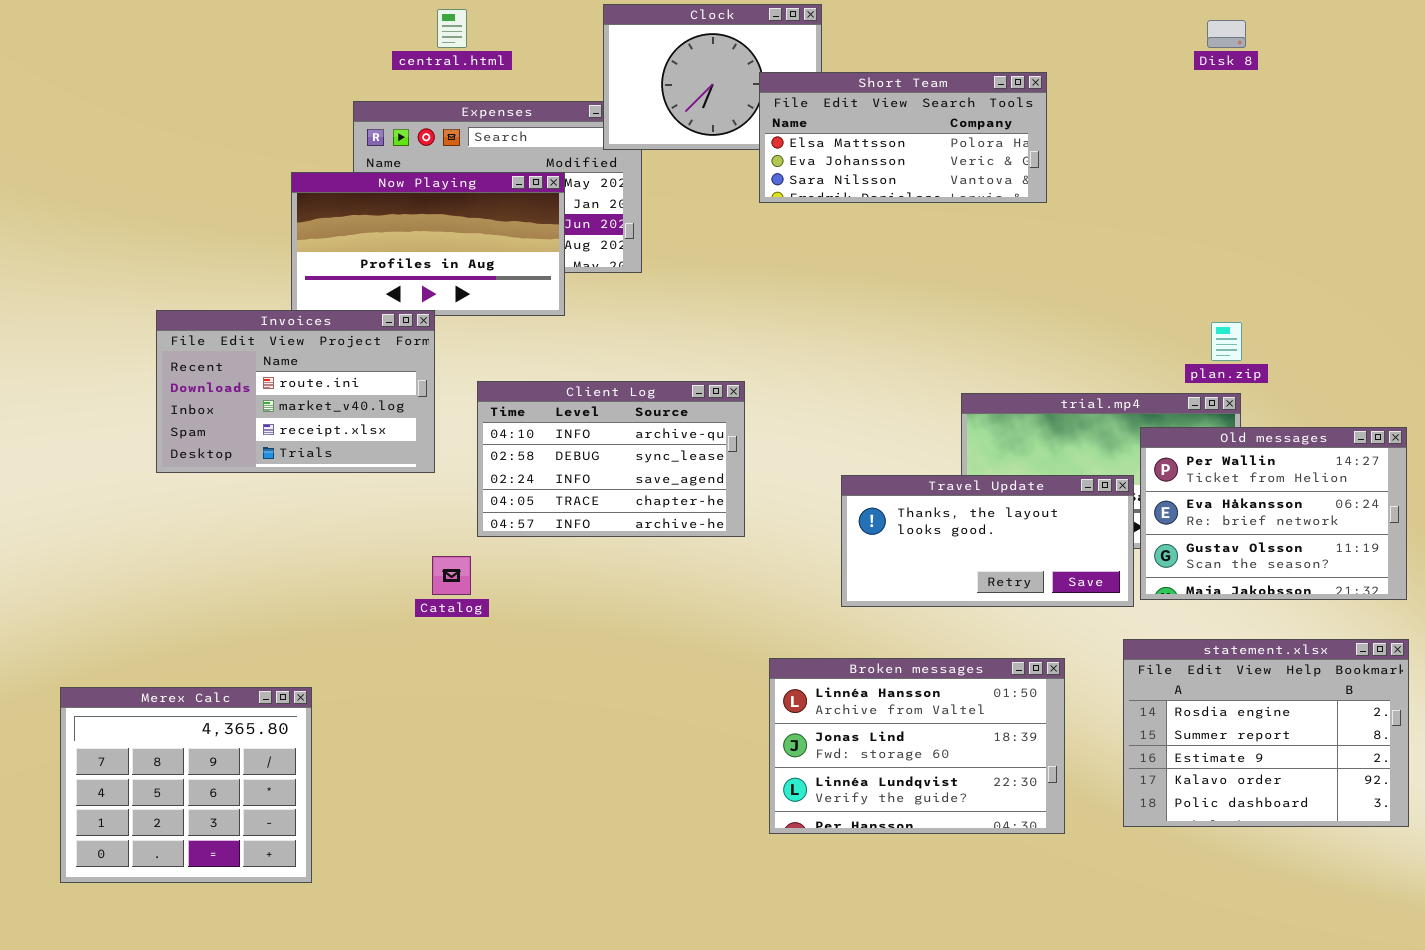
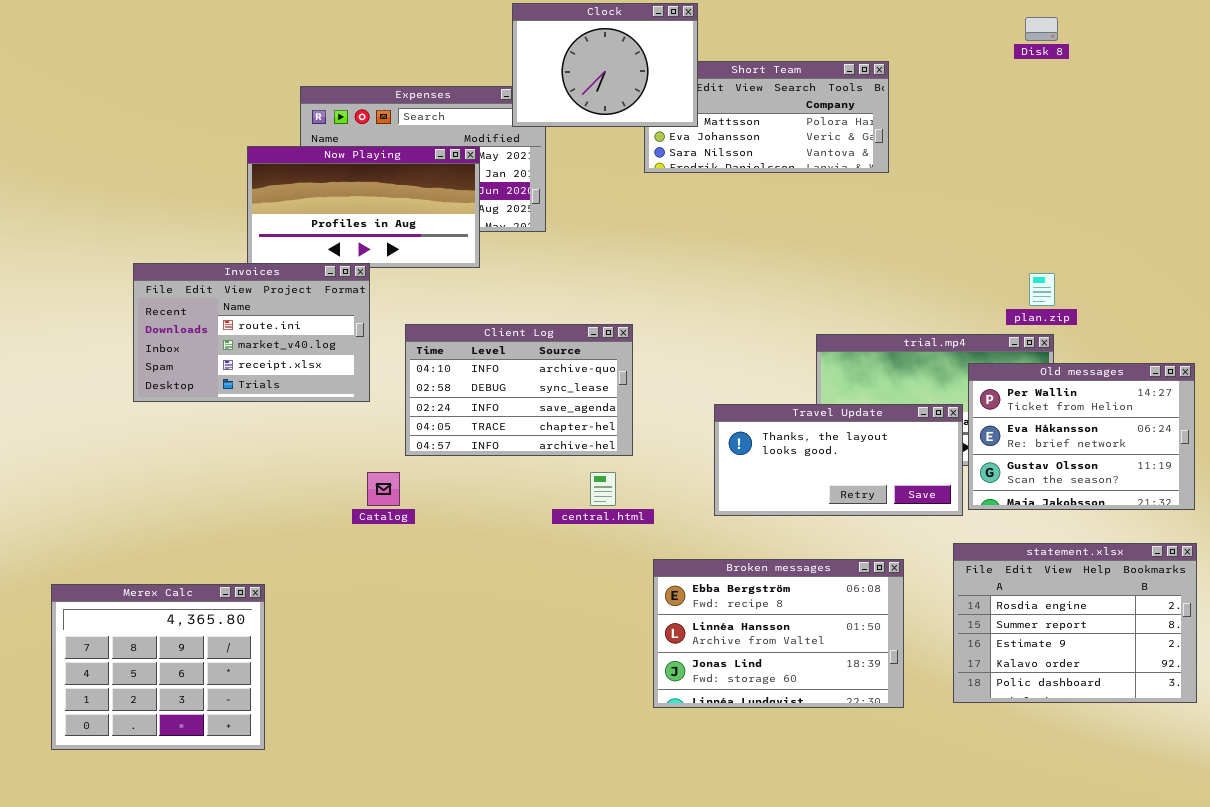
Clock: [603,4,822,150] -> [512,3,698,127], raised
central.html: [437,9,467,48] -> [590,472,616,506], moved
Broken messages: [769,658,1065,834] -> [653,559,904,708], scrolled up 1 row

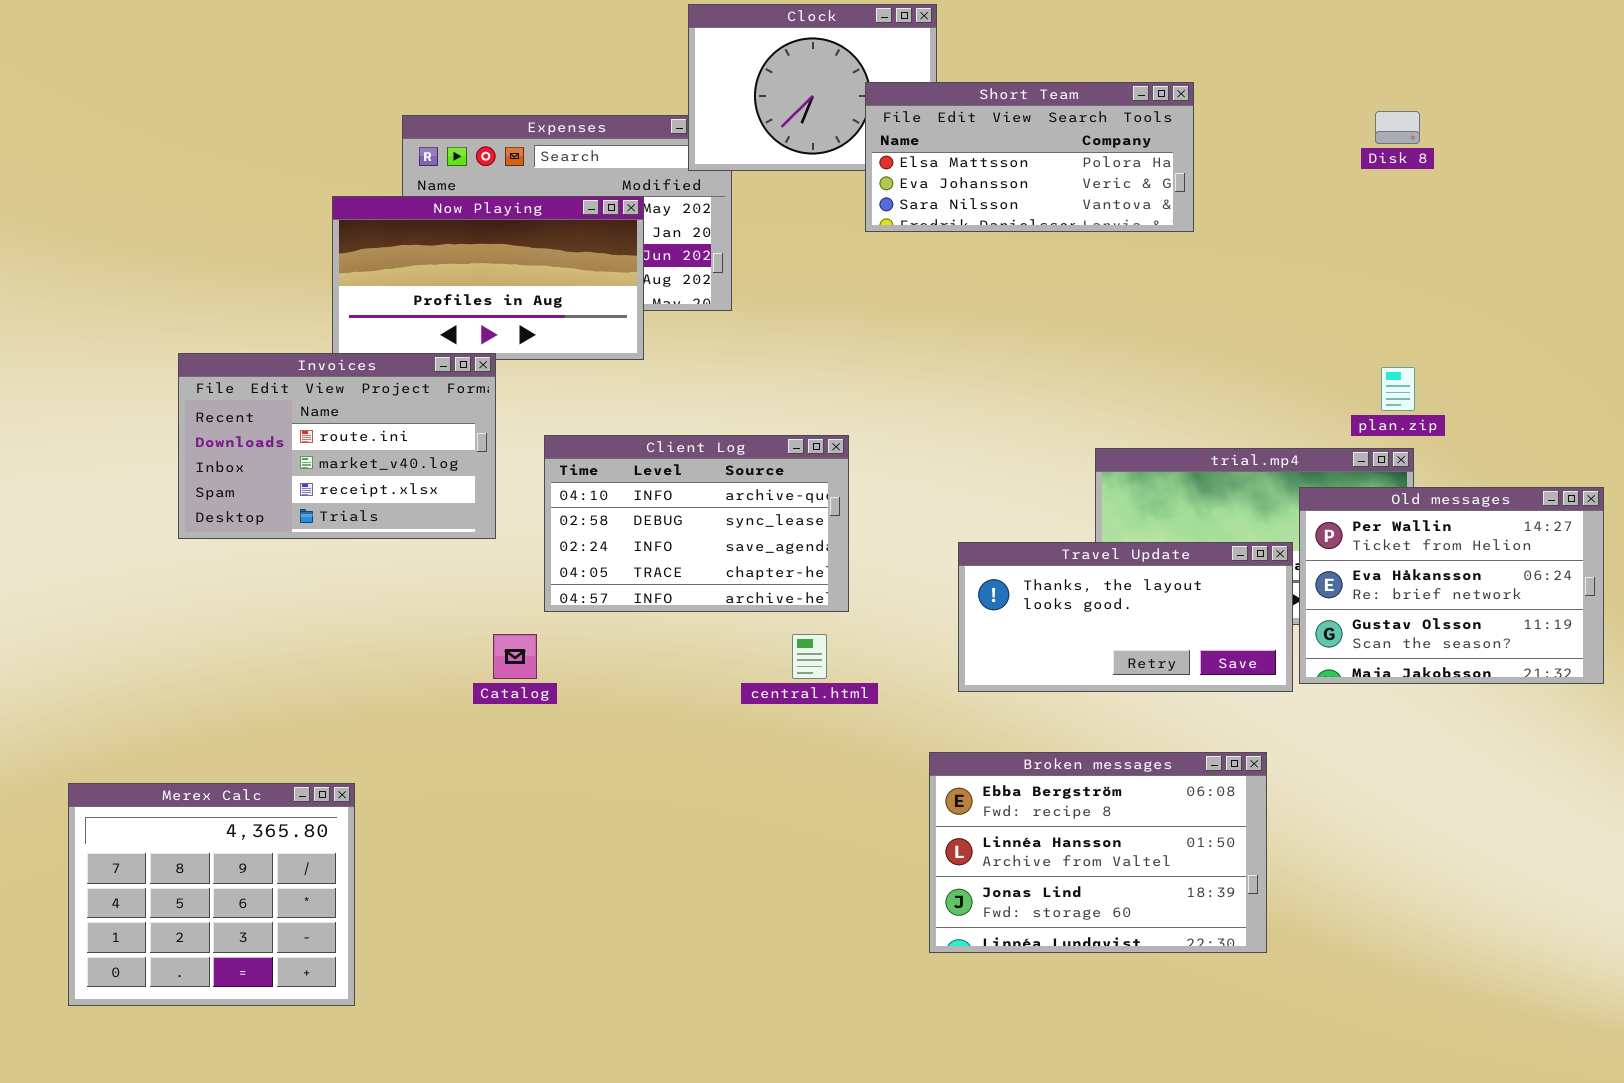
Disk 8: [1025,17,1058,41] -> [1375,111,1420,144], moved
Short Team: [644,61,889,173] -> [865,82,1194,232], raised
statement.xlsx: [953,543,1197,703] -> none, closed
Broken messages: [653,559,904,708] -> [929,752,1267,953], moved

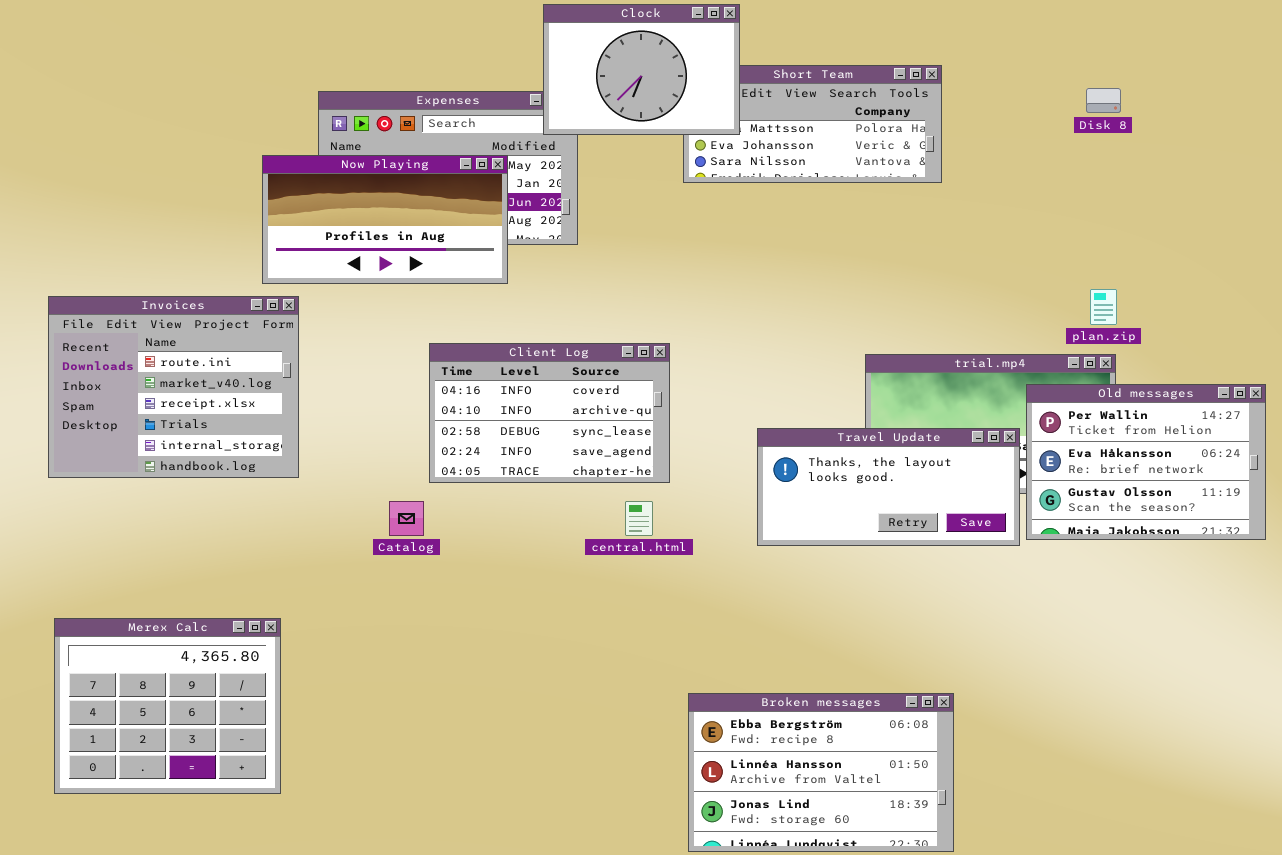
Clock: [688,4,937,171] -> [543,4,740,135], raised
Invoices: [178,353,496,539] -> [48,296,299,478], moved, resized
Client Log: [544,435,849,612] -> [429,343,670,483], scrolled up 1 row
Broken messages: [929,752,1267,953] -> [688,693,954,852], moved

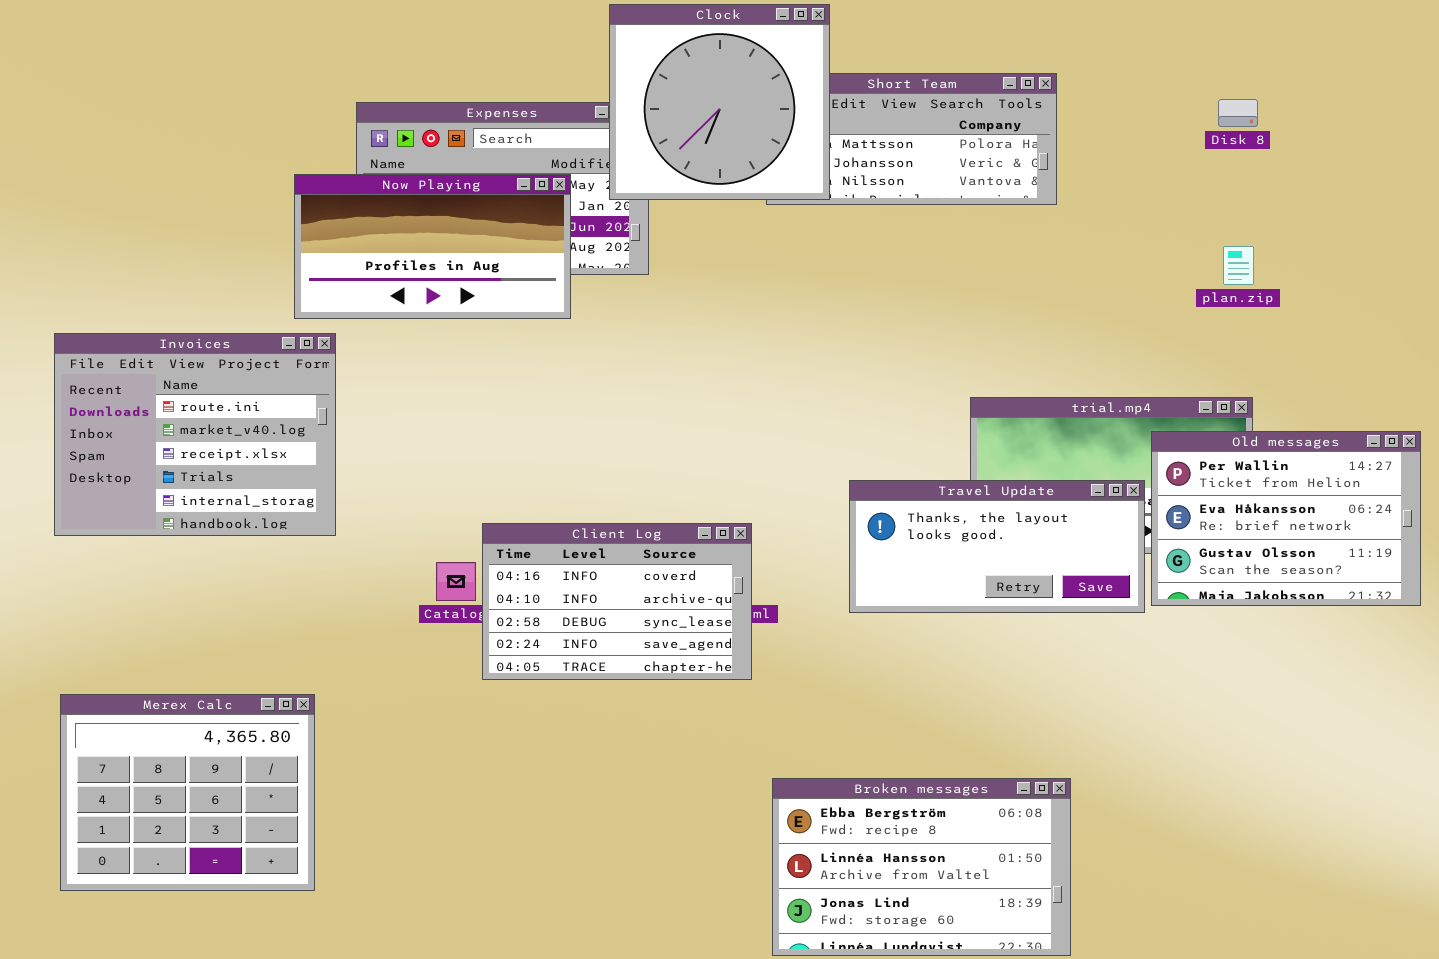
Clock: [543,4,740,135] -> [609,4,830,200], resized
plan.zip: [1090,289,1117,325] -> [1223,246,1254,285], moved
Client Log: [429,343,670,483] -> [482,523,752,680], moved

